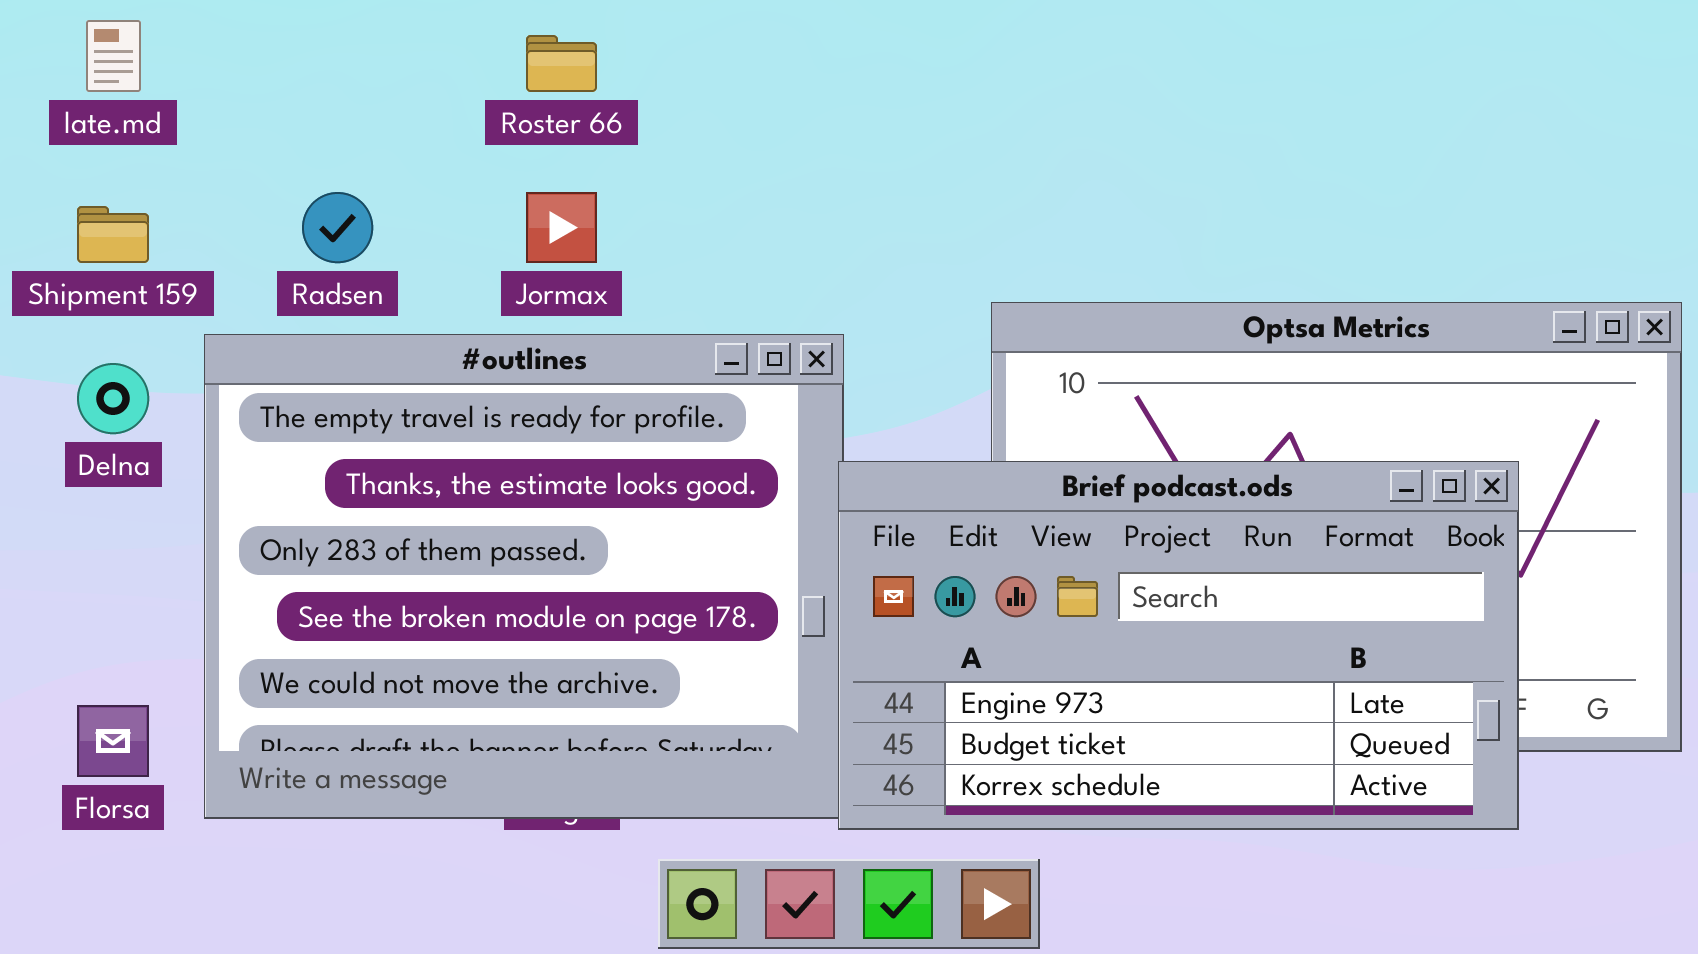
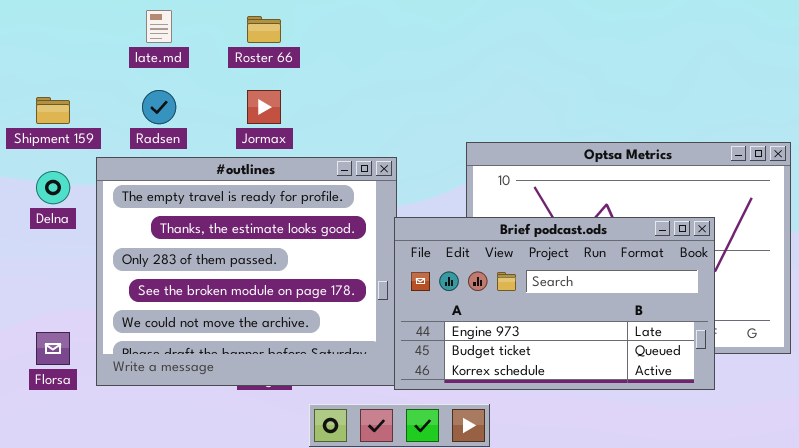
late.md: [86,20,141,92] -> [146,10,172,43], moved

